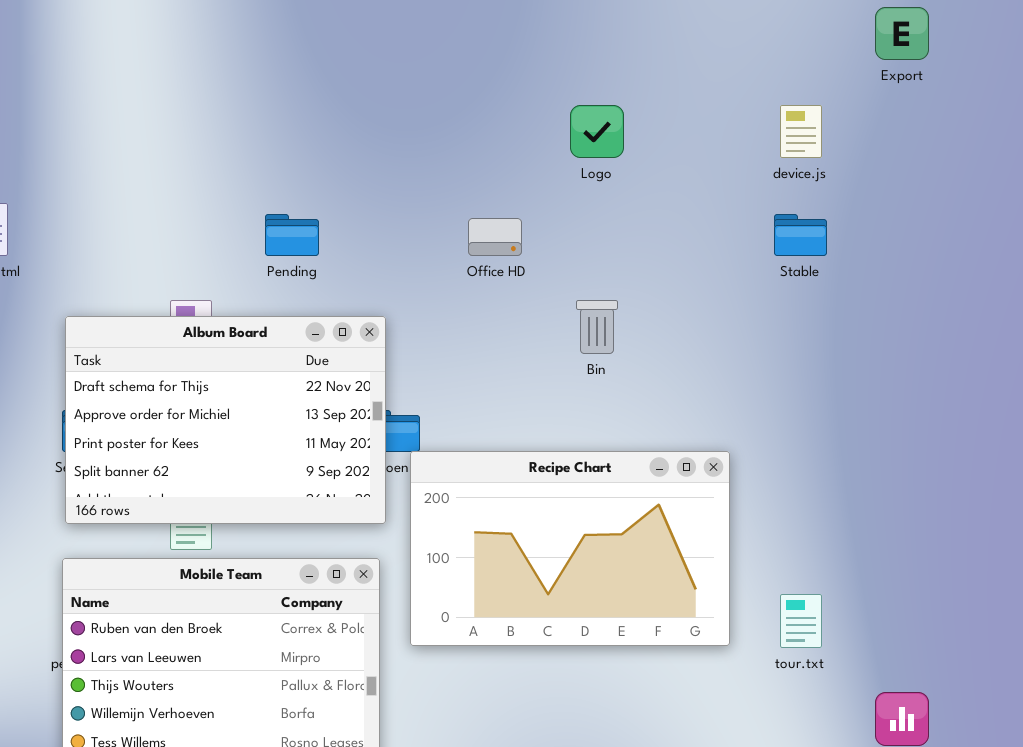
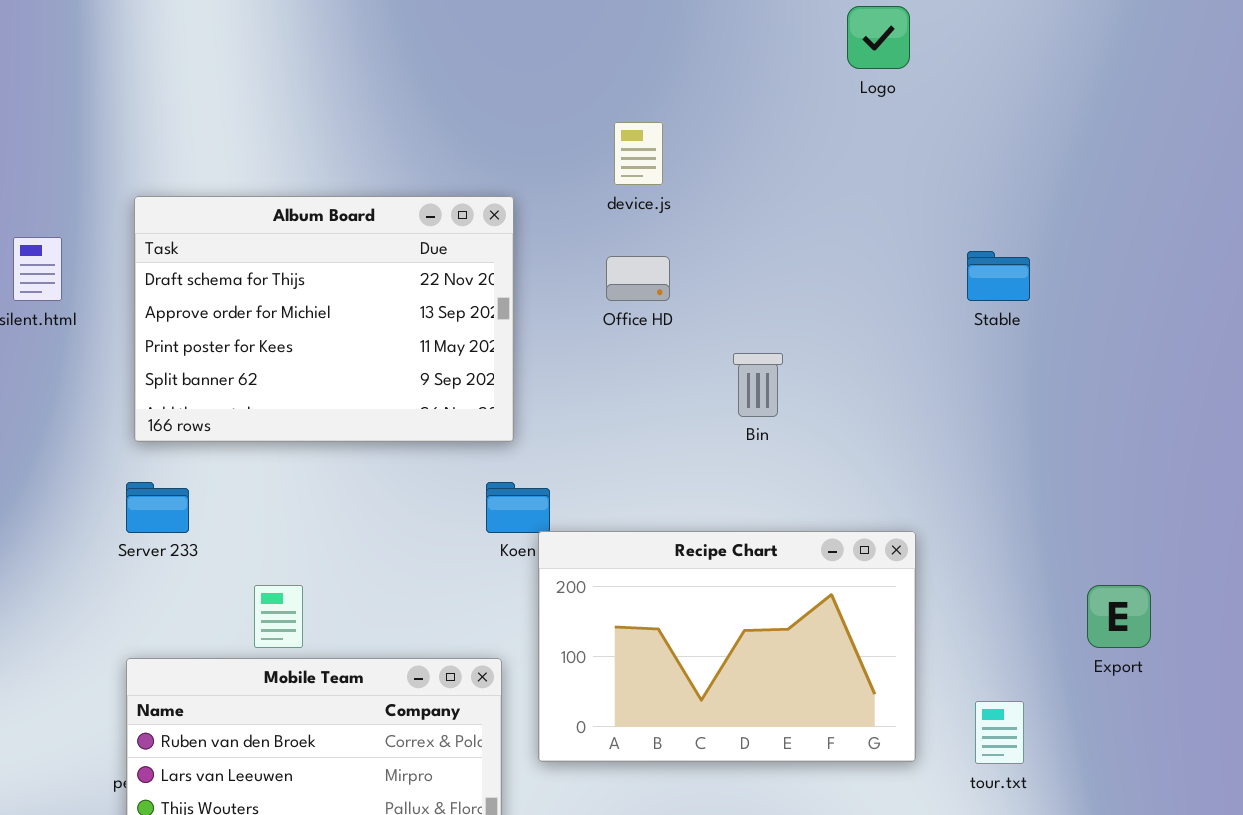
Export: [875,7,929,60] -> [1087,585,1151,648], moved
Logo: [570,105,624,158] -> [847,6,910,69], moved
device.js: [780,105,822,158] -> [614,122,663,185], moved
Album Board: [65,316,386,524] -> [134,196,514,442], moved

